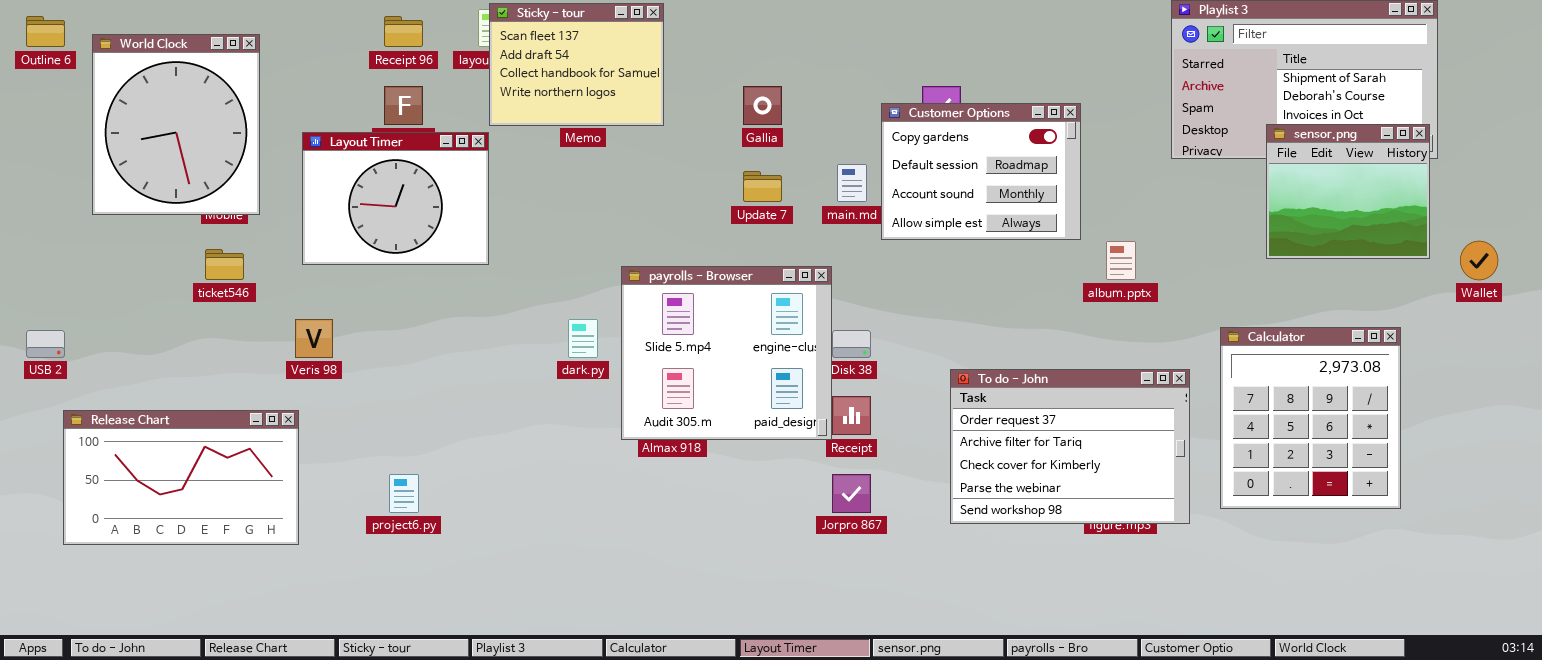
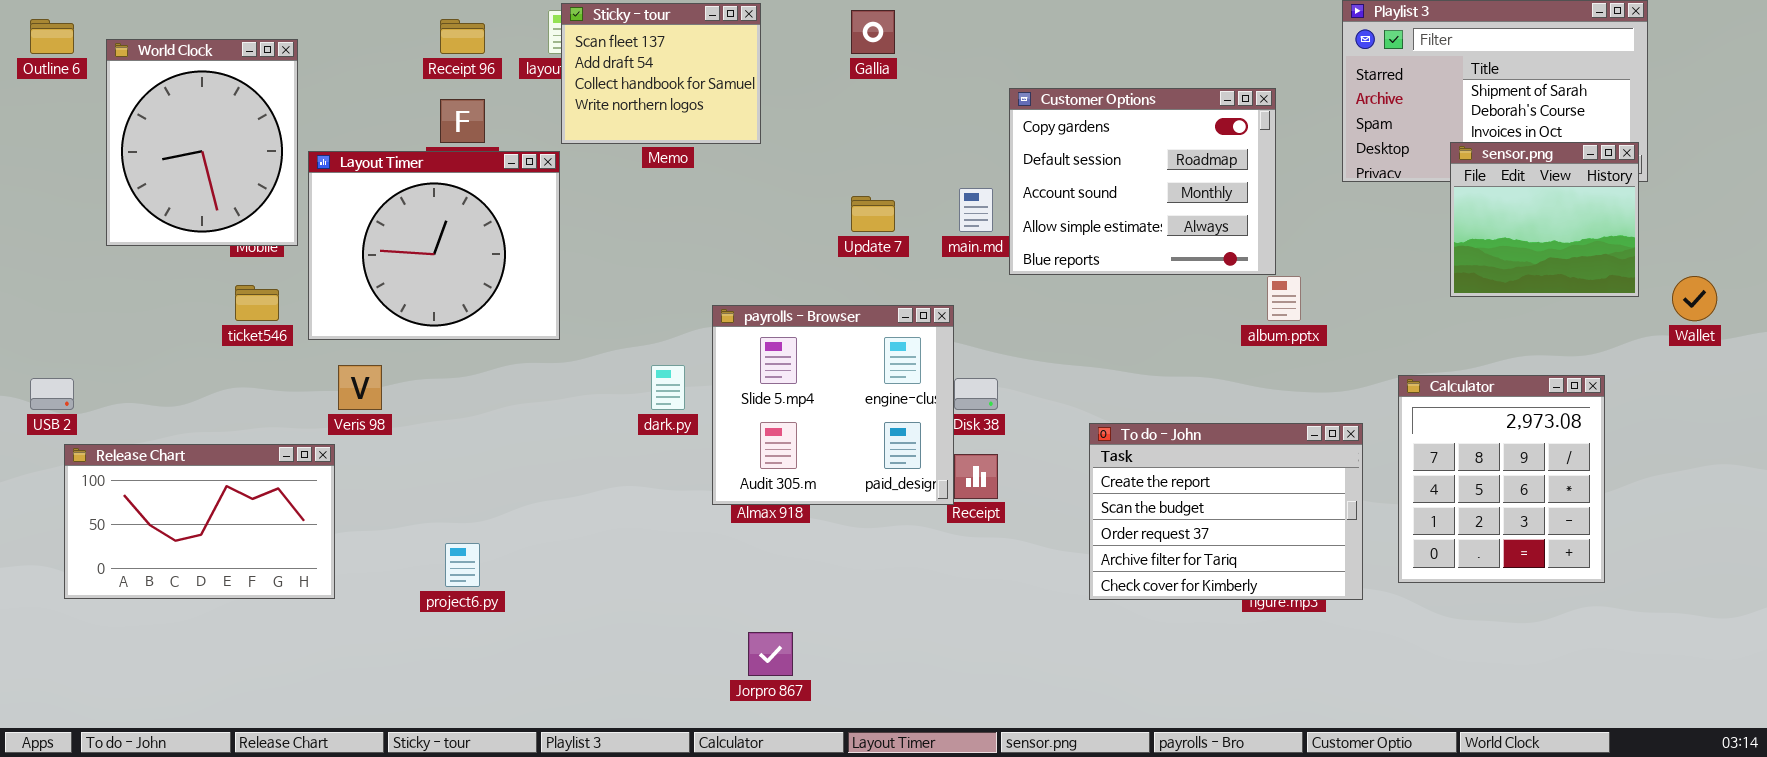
Gallia: [743,86,782,125] -> [851,10,895,54], moved
Customer Options: [881,103,1081,240] -> [1009,88,1276,275], resized
Layout Timer: [302,132,489,265] -> [308,151,560,340], resized
To do - John: [950,369,1190,524] -> [1089,423,1363,600], scrolled up 2 rows
Release Chart: [63,410,299,545] -> [64,444,335,599], moved
Jorpro 867: [832,474,871,513] -> [748,632,793,676], moved

